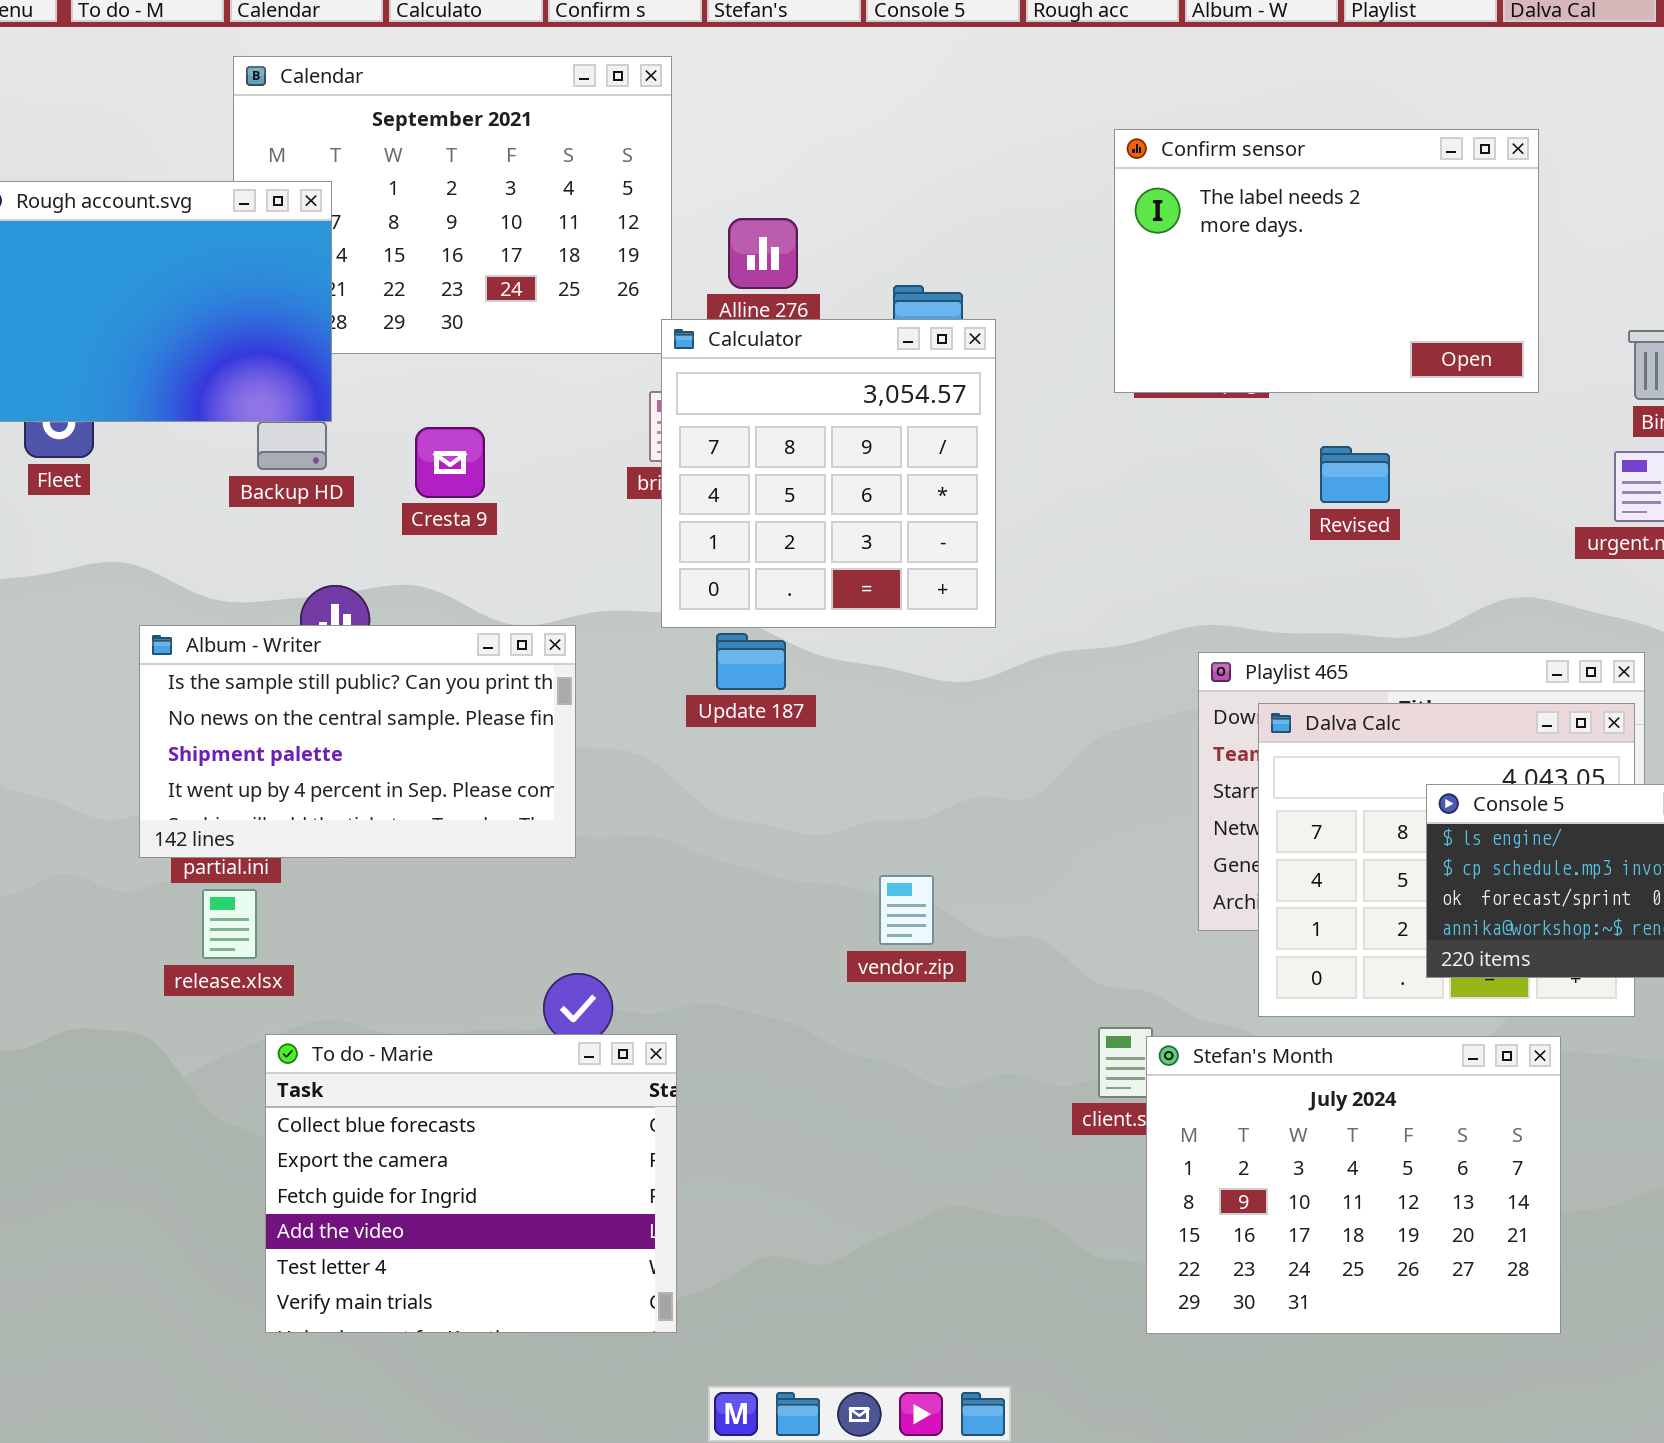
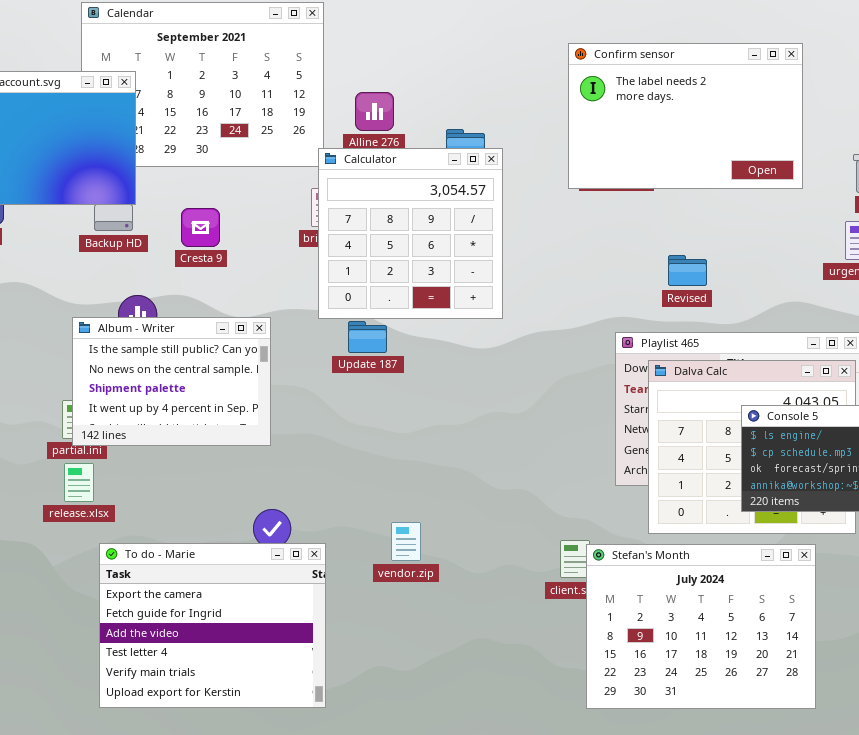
Revised: [1320,446,1390,503] -> [668,255,707,286], moved
Album - Writer: [139,625,576,858] -> [72,317,271,446], resized
vendor.zip: [879,875,934,945] -> [391,522,421,561], moved
To do - Marie: [265,1034,677,1333] -> [99,543,326,708], scrolled down 1 row

